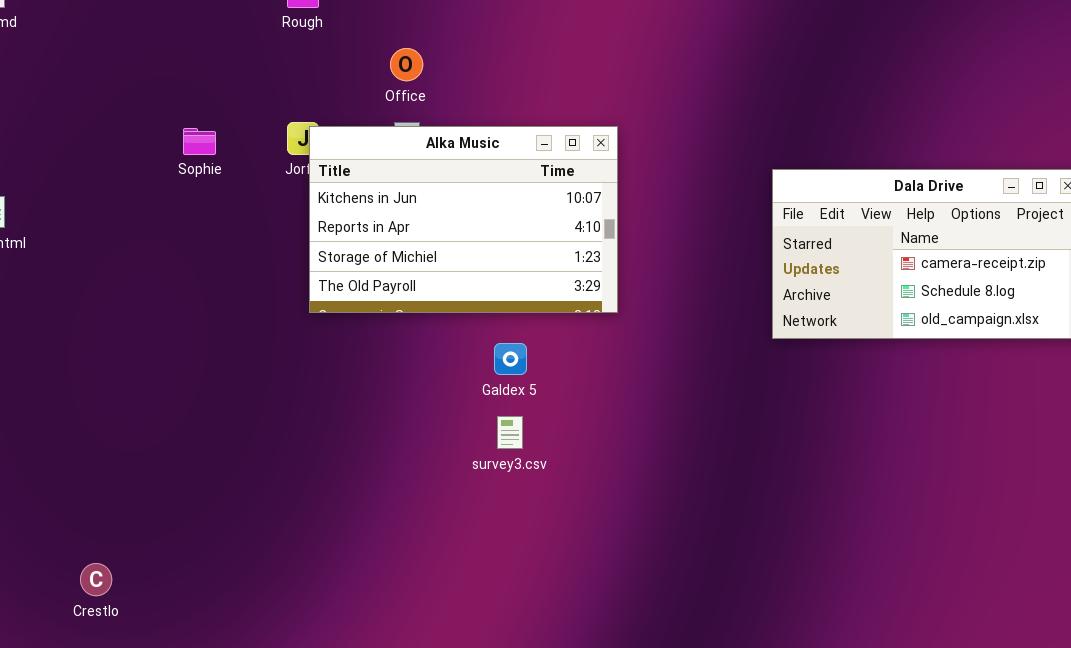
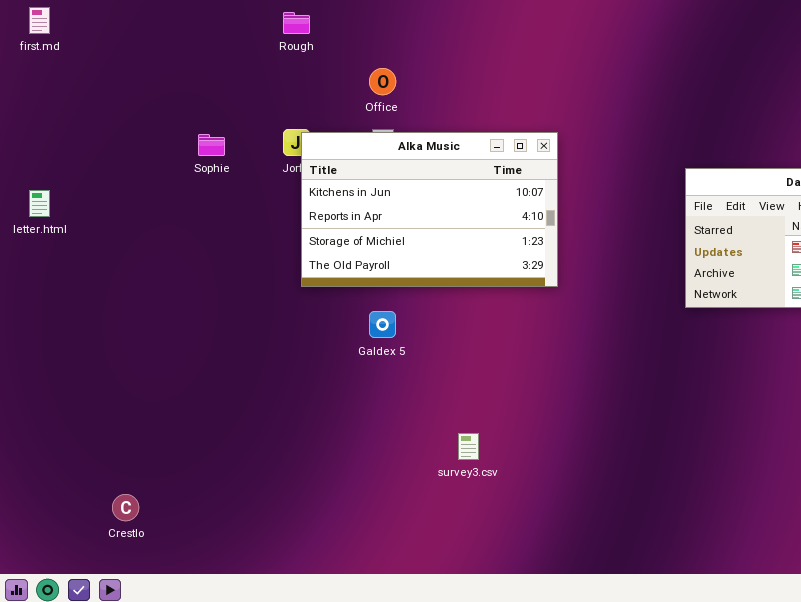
Galdex 5: [494,343,527,375] -> [369,311,396,338], moved
survey3.csv: [497,416,523,449] -> [458,433,479,460], moved

